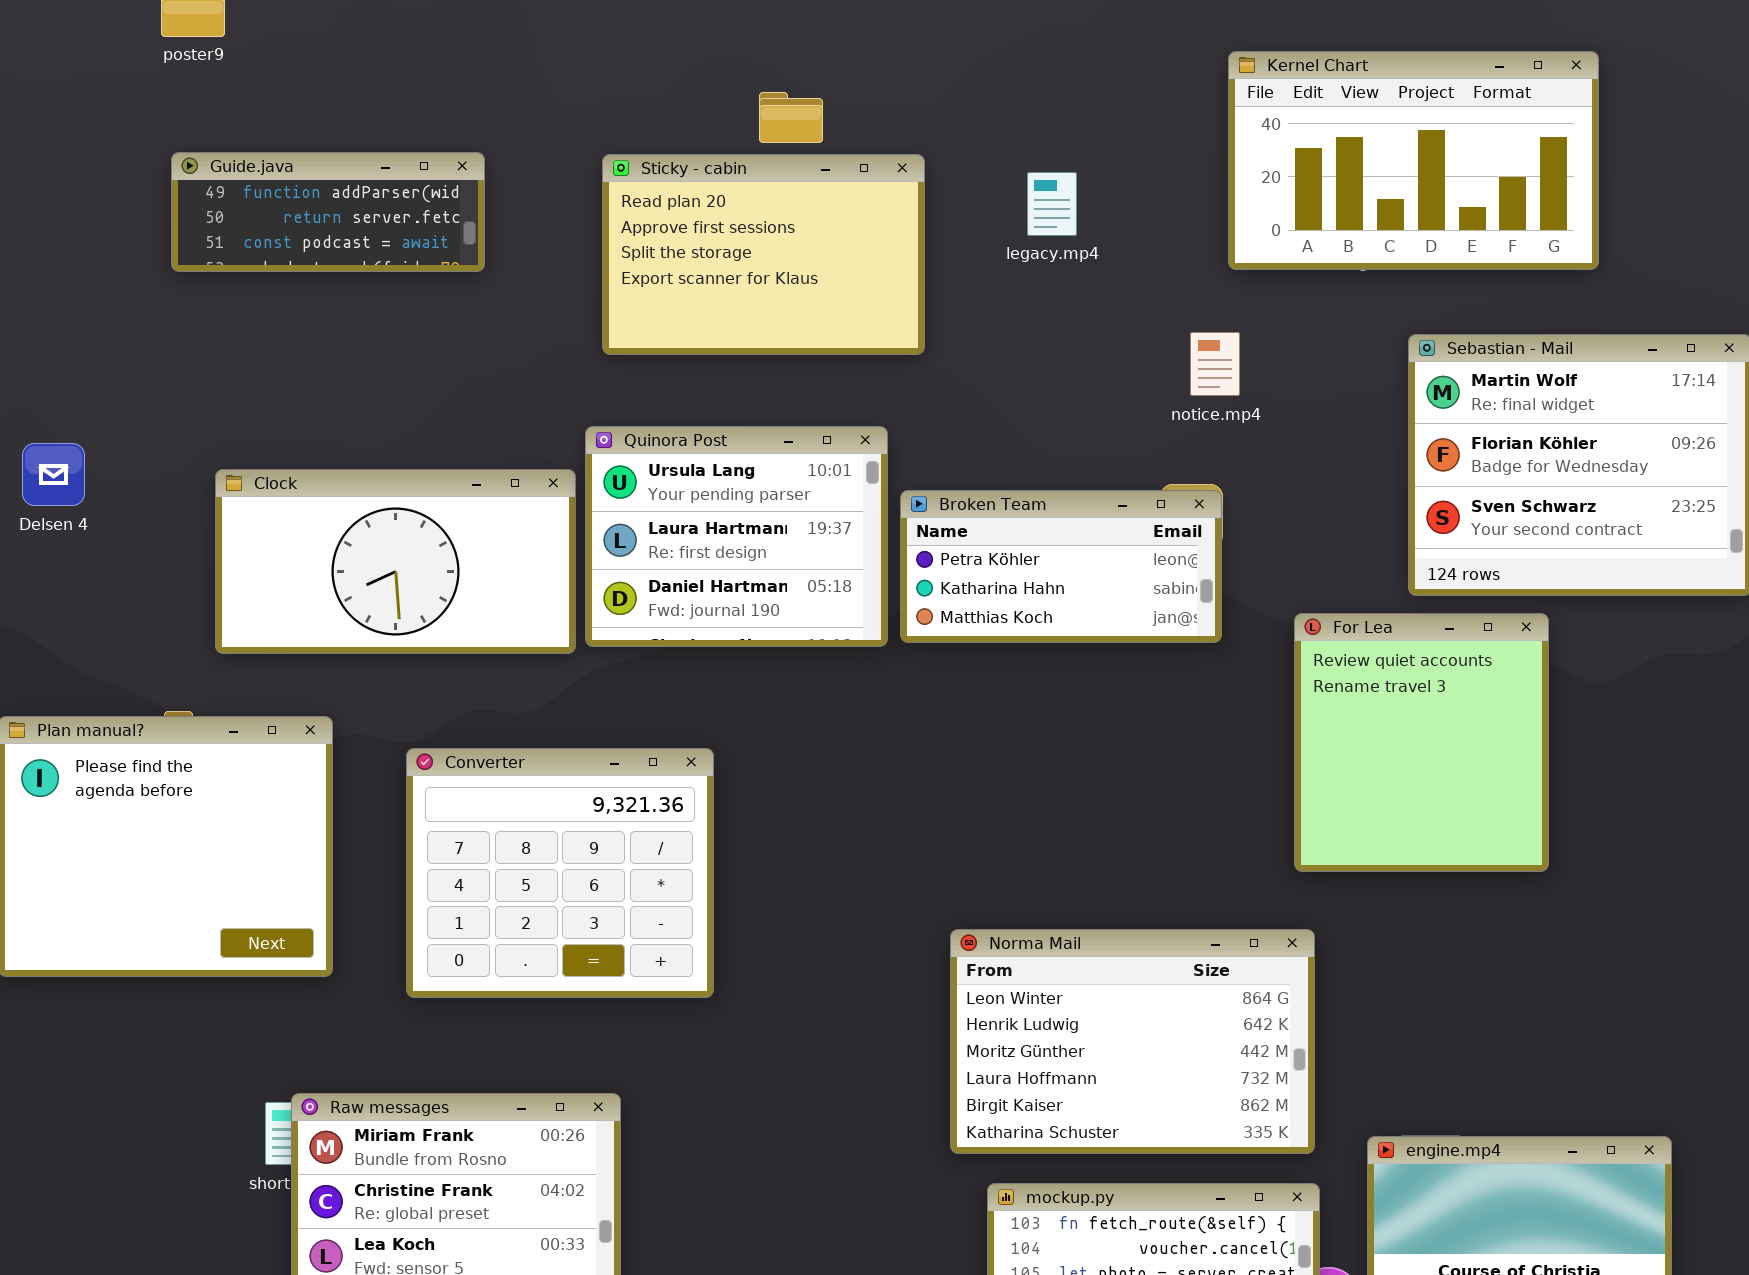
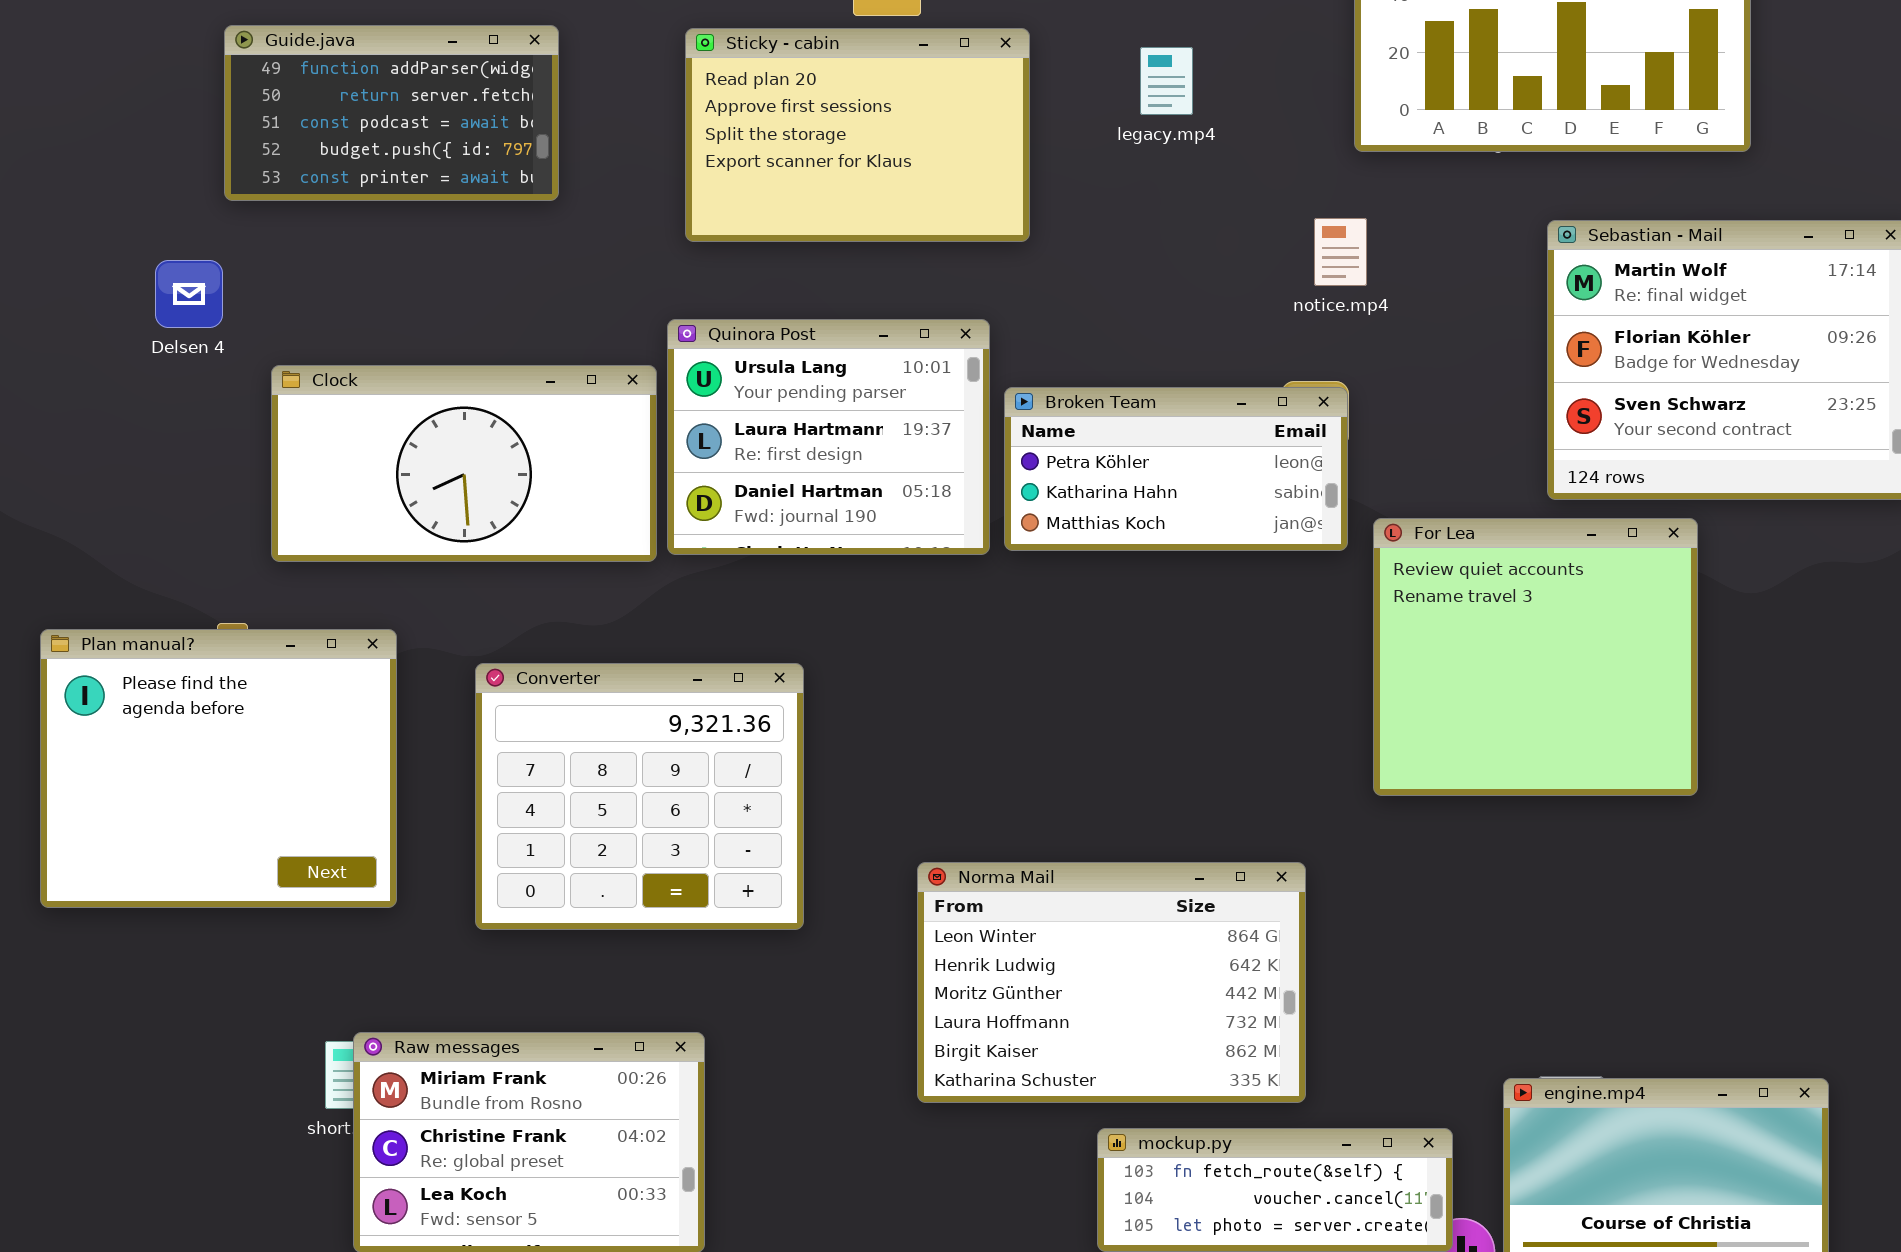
Guide.java: [171,152,485,272] -> [224,25,559,201], resized
Delsen 4: [22,443,85,506] -> [155,260,223,328], moved
For Lea: [1294,613,1549,872] -> [1373,518,1698,796], resized
Norma Mail: [950,929,1315,1154] -> [917,862,1306,1103], moved

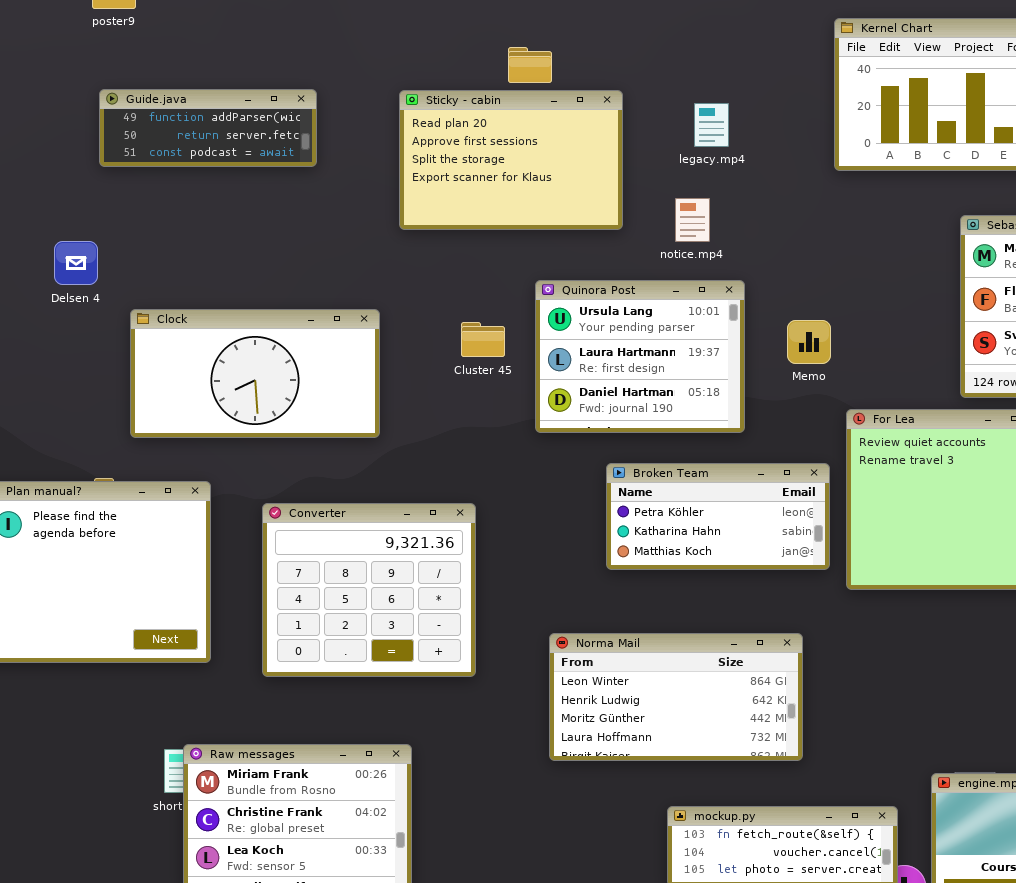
Guide.java: [224,25,559,201] -> [99,89,317,167], resized
notice.mp4: [1314,218,1367,286] -> [675,198,710,242], moved
Quinora Post: [667,319,990,555] -> [535,280,745,433], moved
Broken Team: [1004,387,1348,551] -> [606,463,830,570], moved
Norma Mail: [917,862,1306,1103] -> [549,633,803,761], resized

